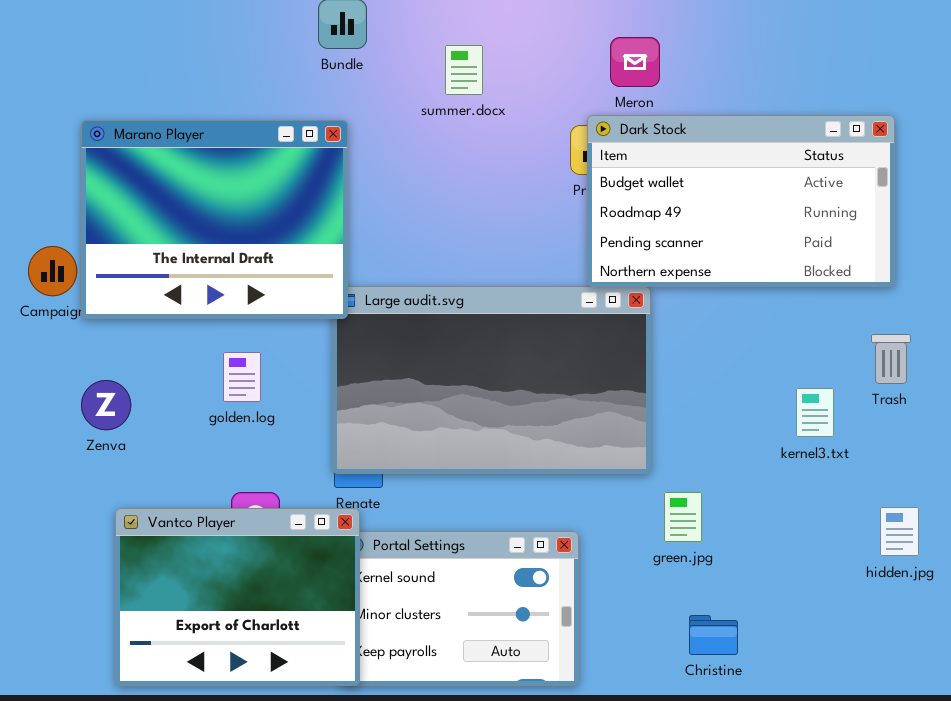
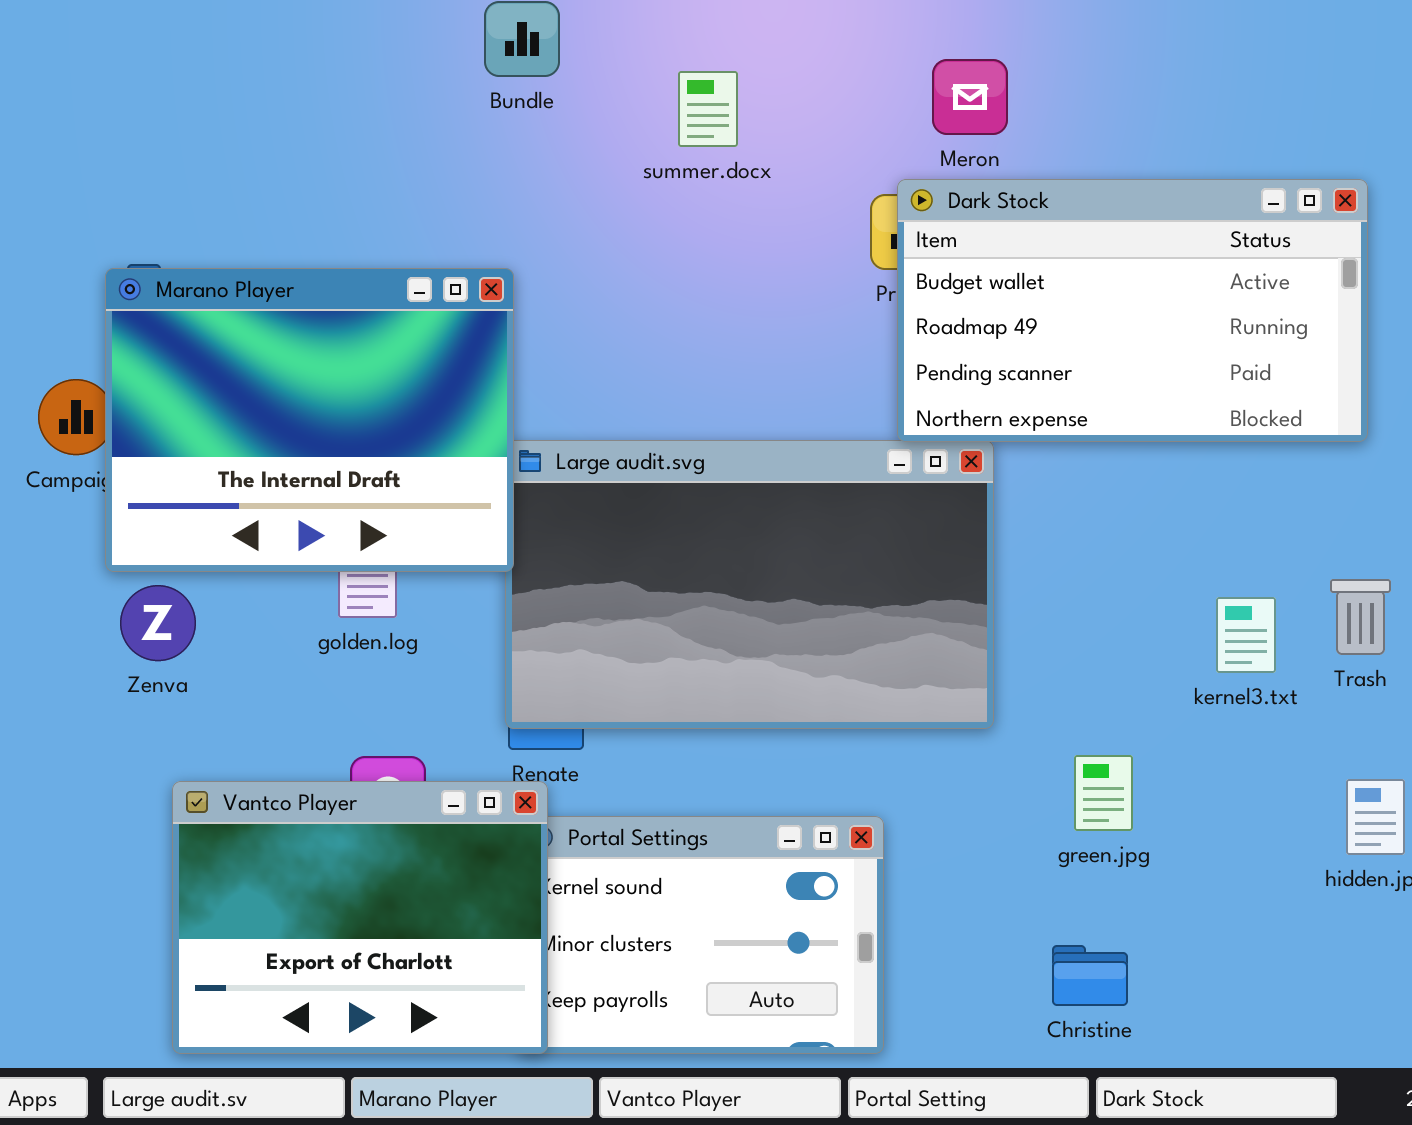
Marano Player: [81,120,348,319] -> [105,268,514,572], moved
Trash: [871,334,911,384] -> [1330,579,1391,655], moved
green.jpg: [664,492,702,542] -> [1074,755,1133,831], moved

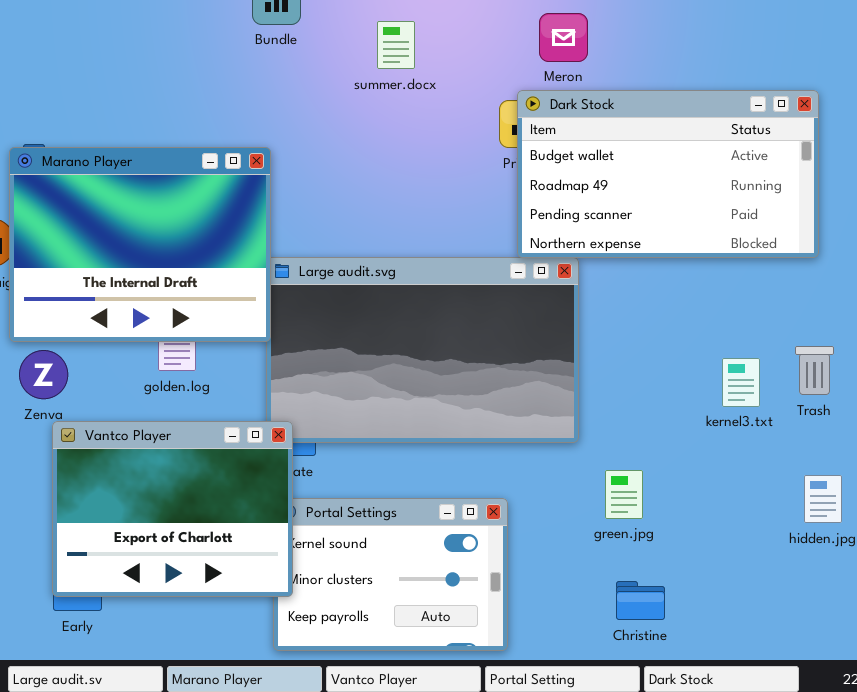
green.jpg: [1074,755,1133,831] -> [605,470,643,519], moved
Vantco Player: [172,781,548,1054] -> [52,421,293,597], moved

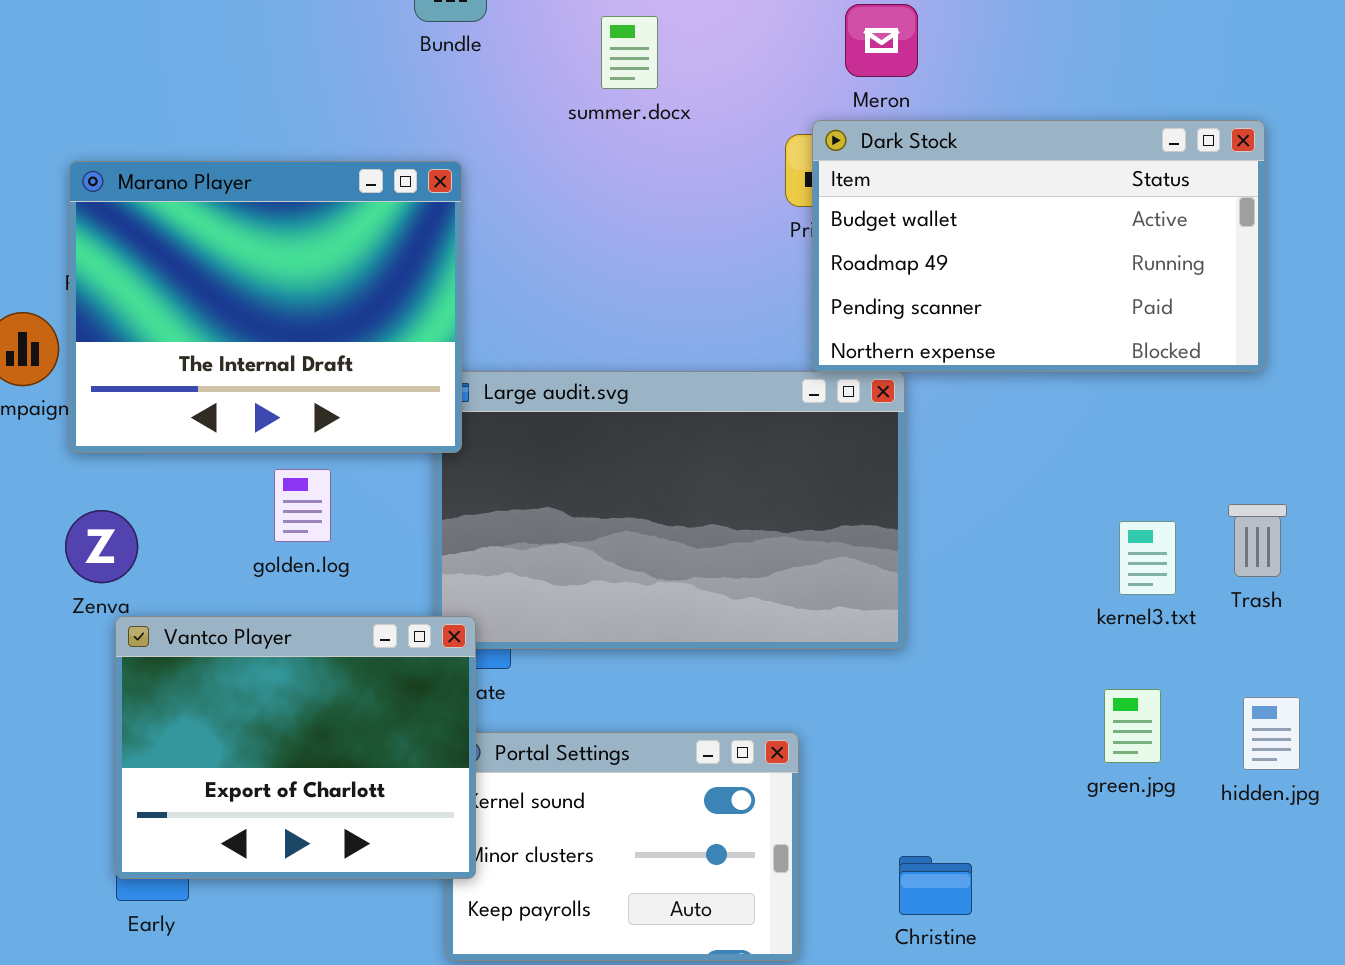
Marano Player: [9,147,271,342] -> [69,161,462,453], moved
green.jpg: [605,470,643,519] -> [1104,689,1161,763], moved
Christine: [616,581,665,620] -> [899,856,972,915], moved

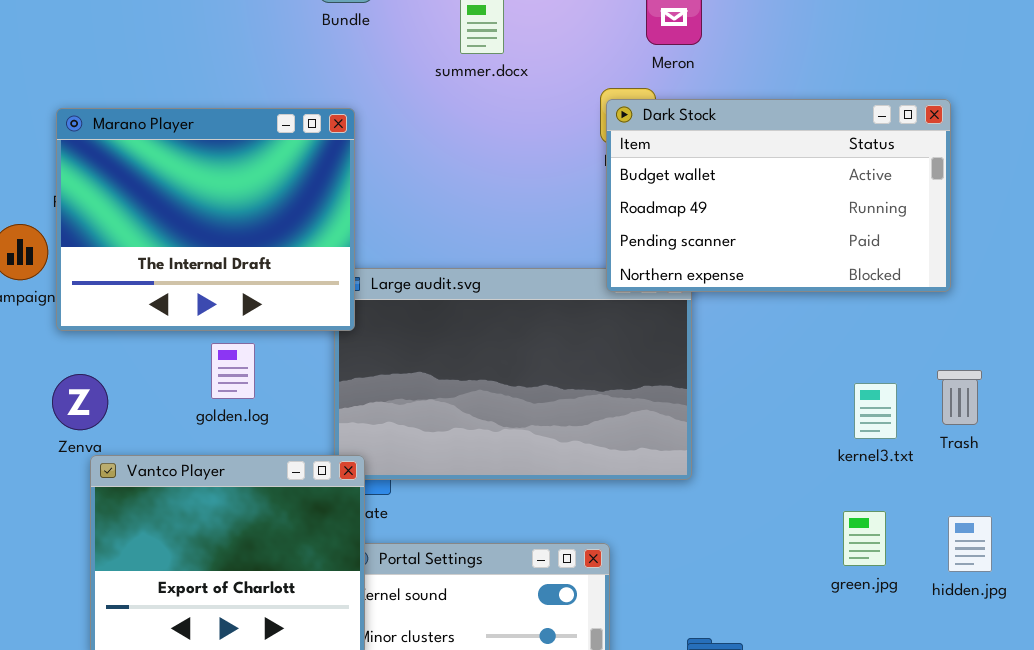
Dark Stock: [812,120,1265,372] -> [606,99,951,292], moved

